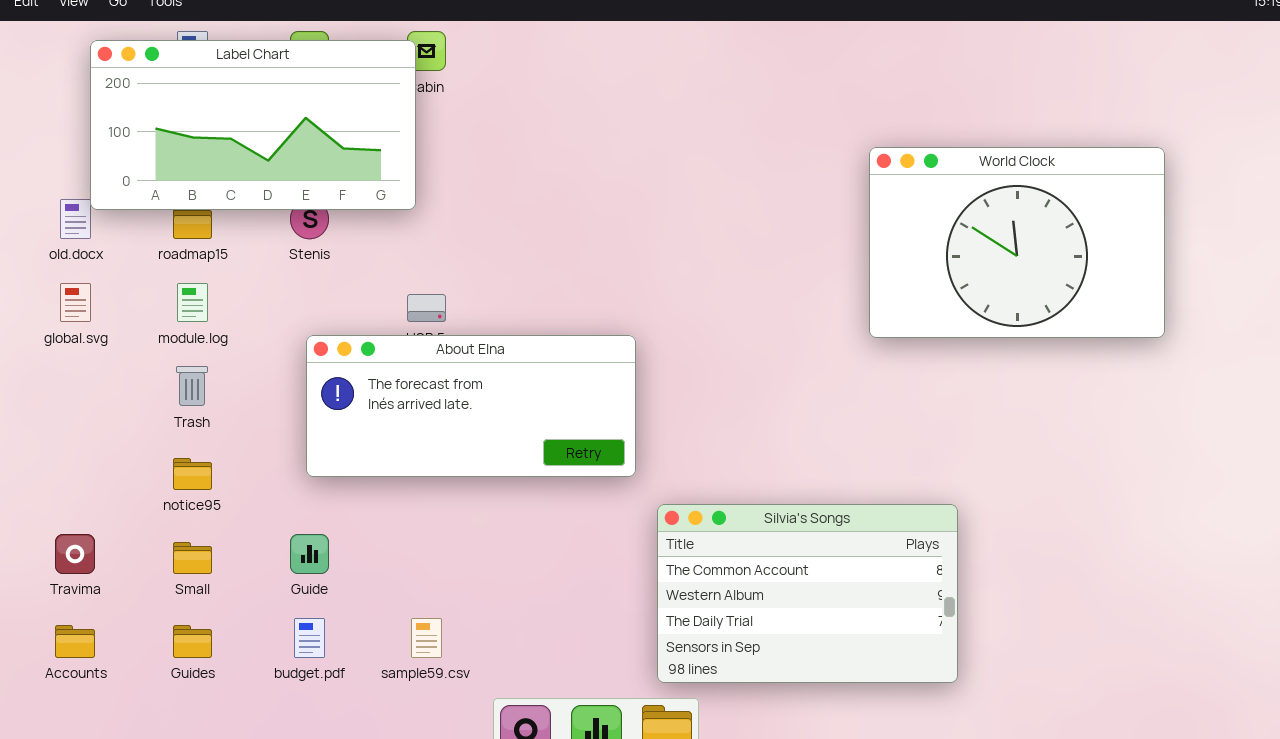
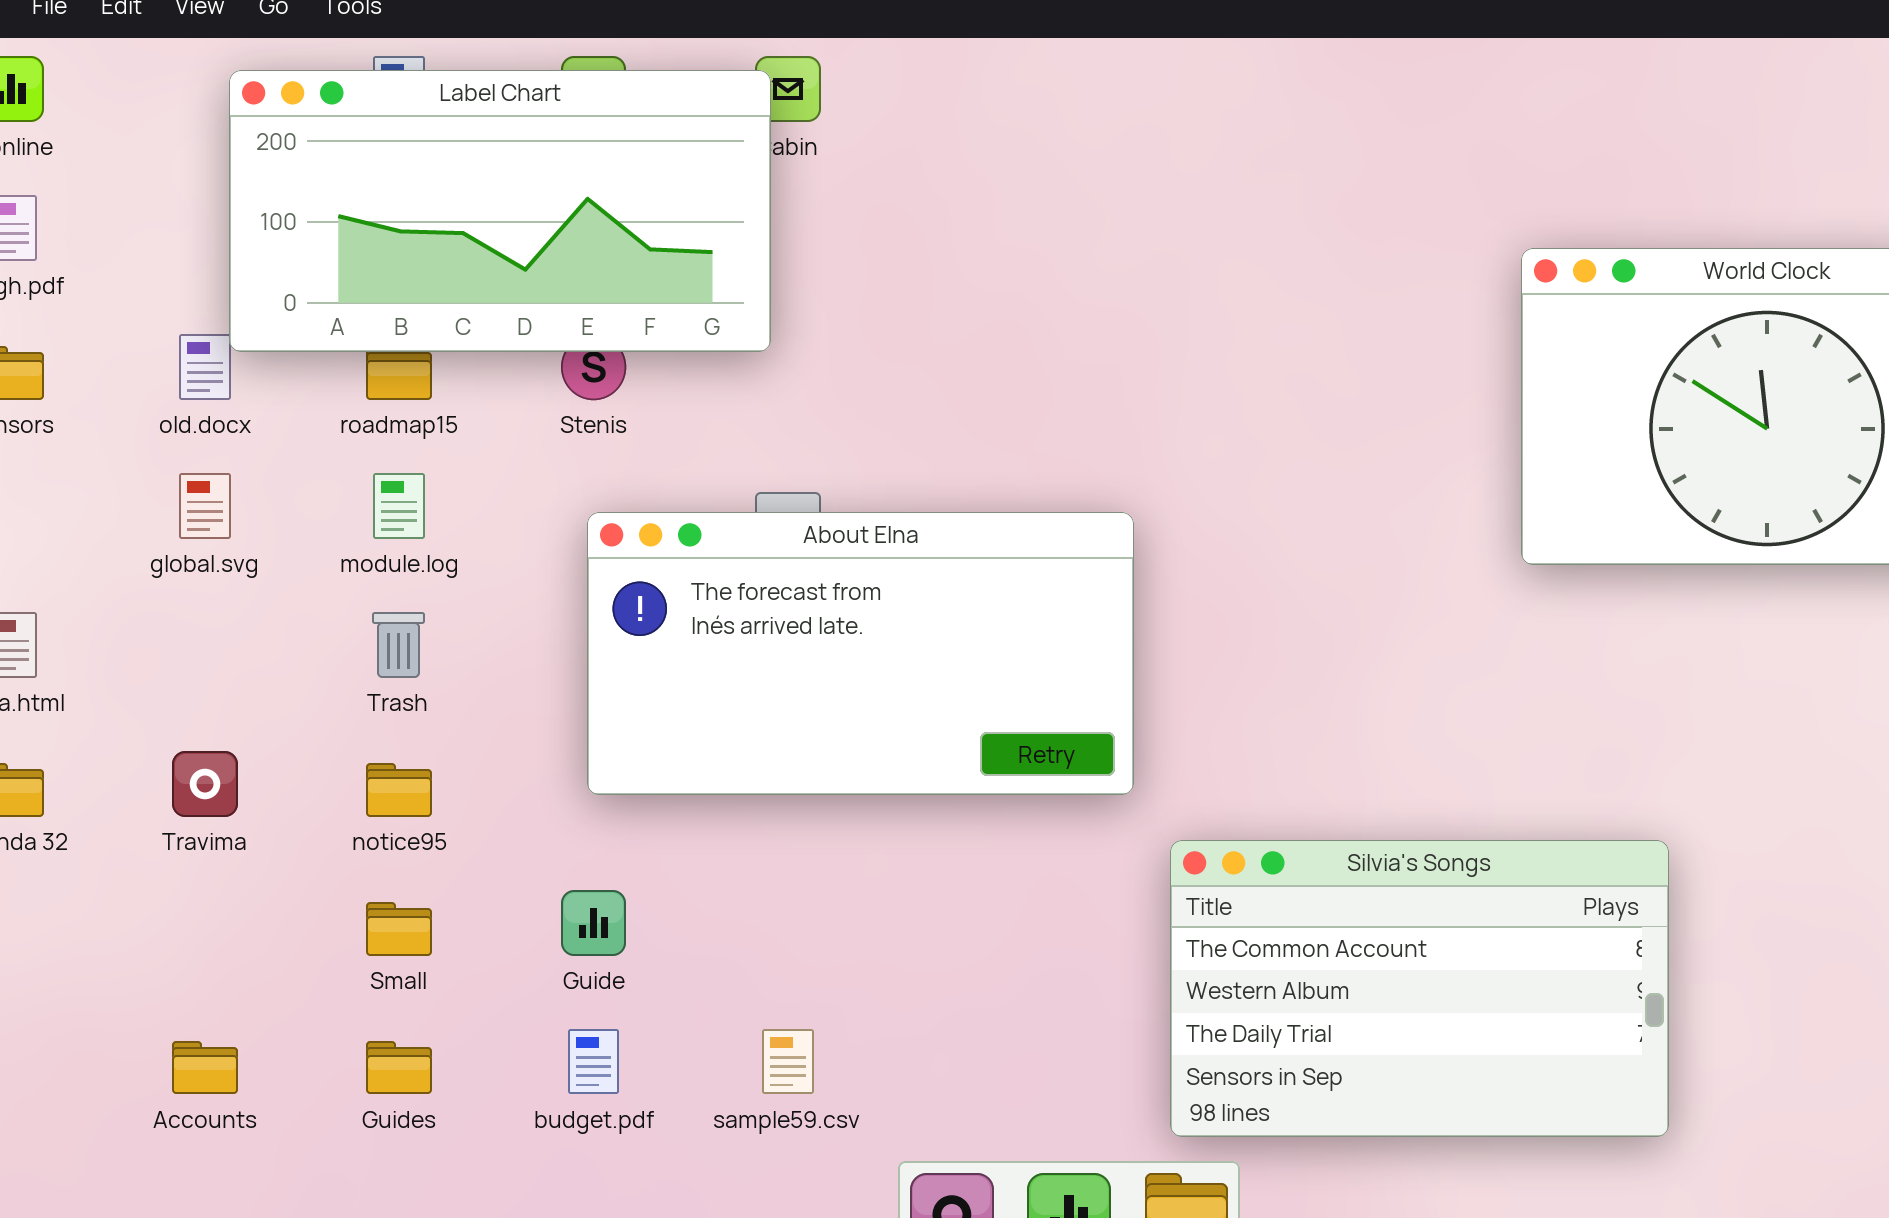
About Elna: [306,335,636,477] -> [587,512,1134,795], resized
Travima: [55,534,95,574] -> [172,751,238,817], moved

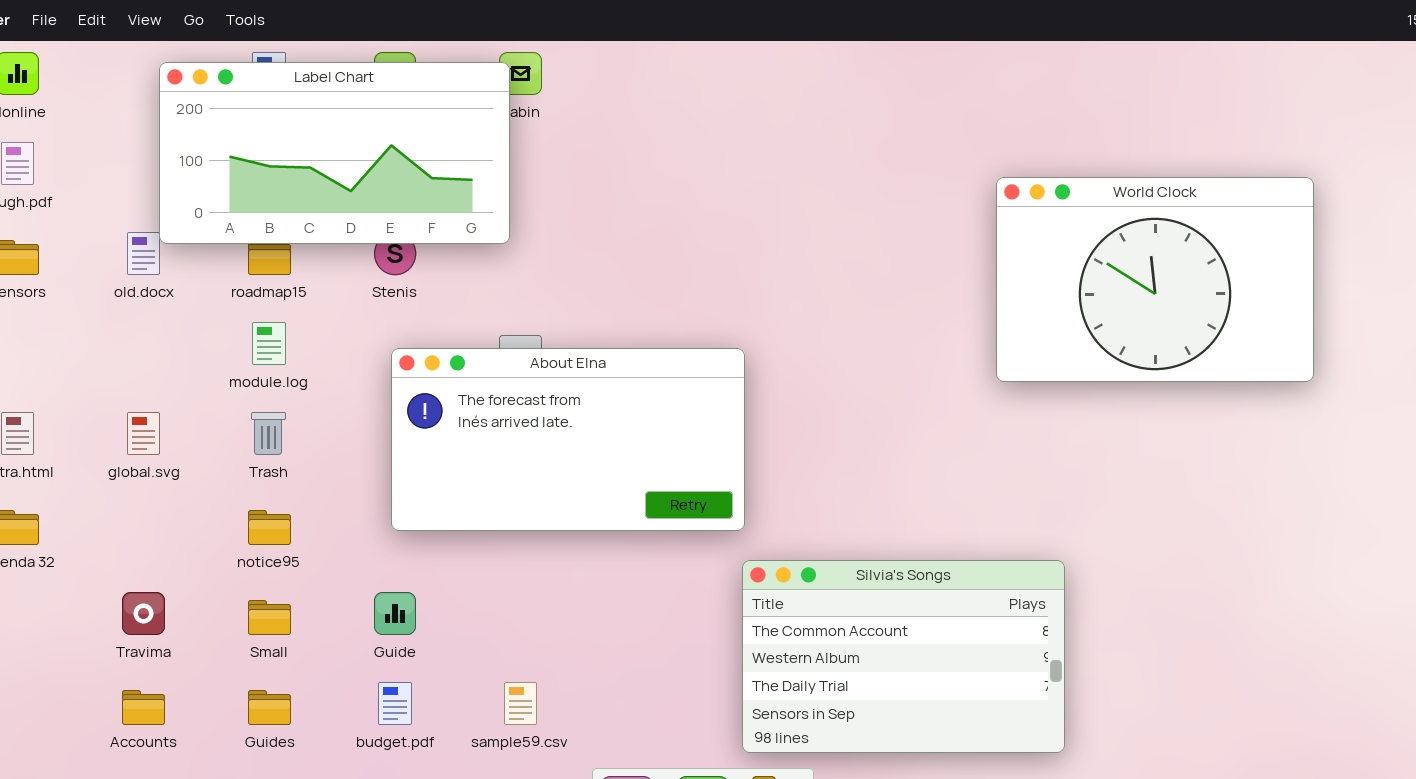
global.svg: [179,473,231,539] -> [127,412,160,455], moved
Travima: [172,751,238,817] -> [122,592,165,635], moved
Silvia's Songs: [1170,840,1669,1137] -> [742,560,1065,753], moved

